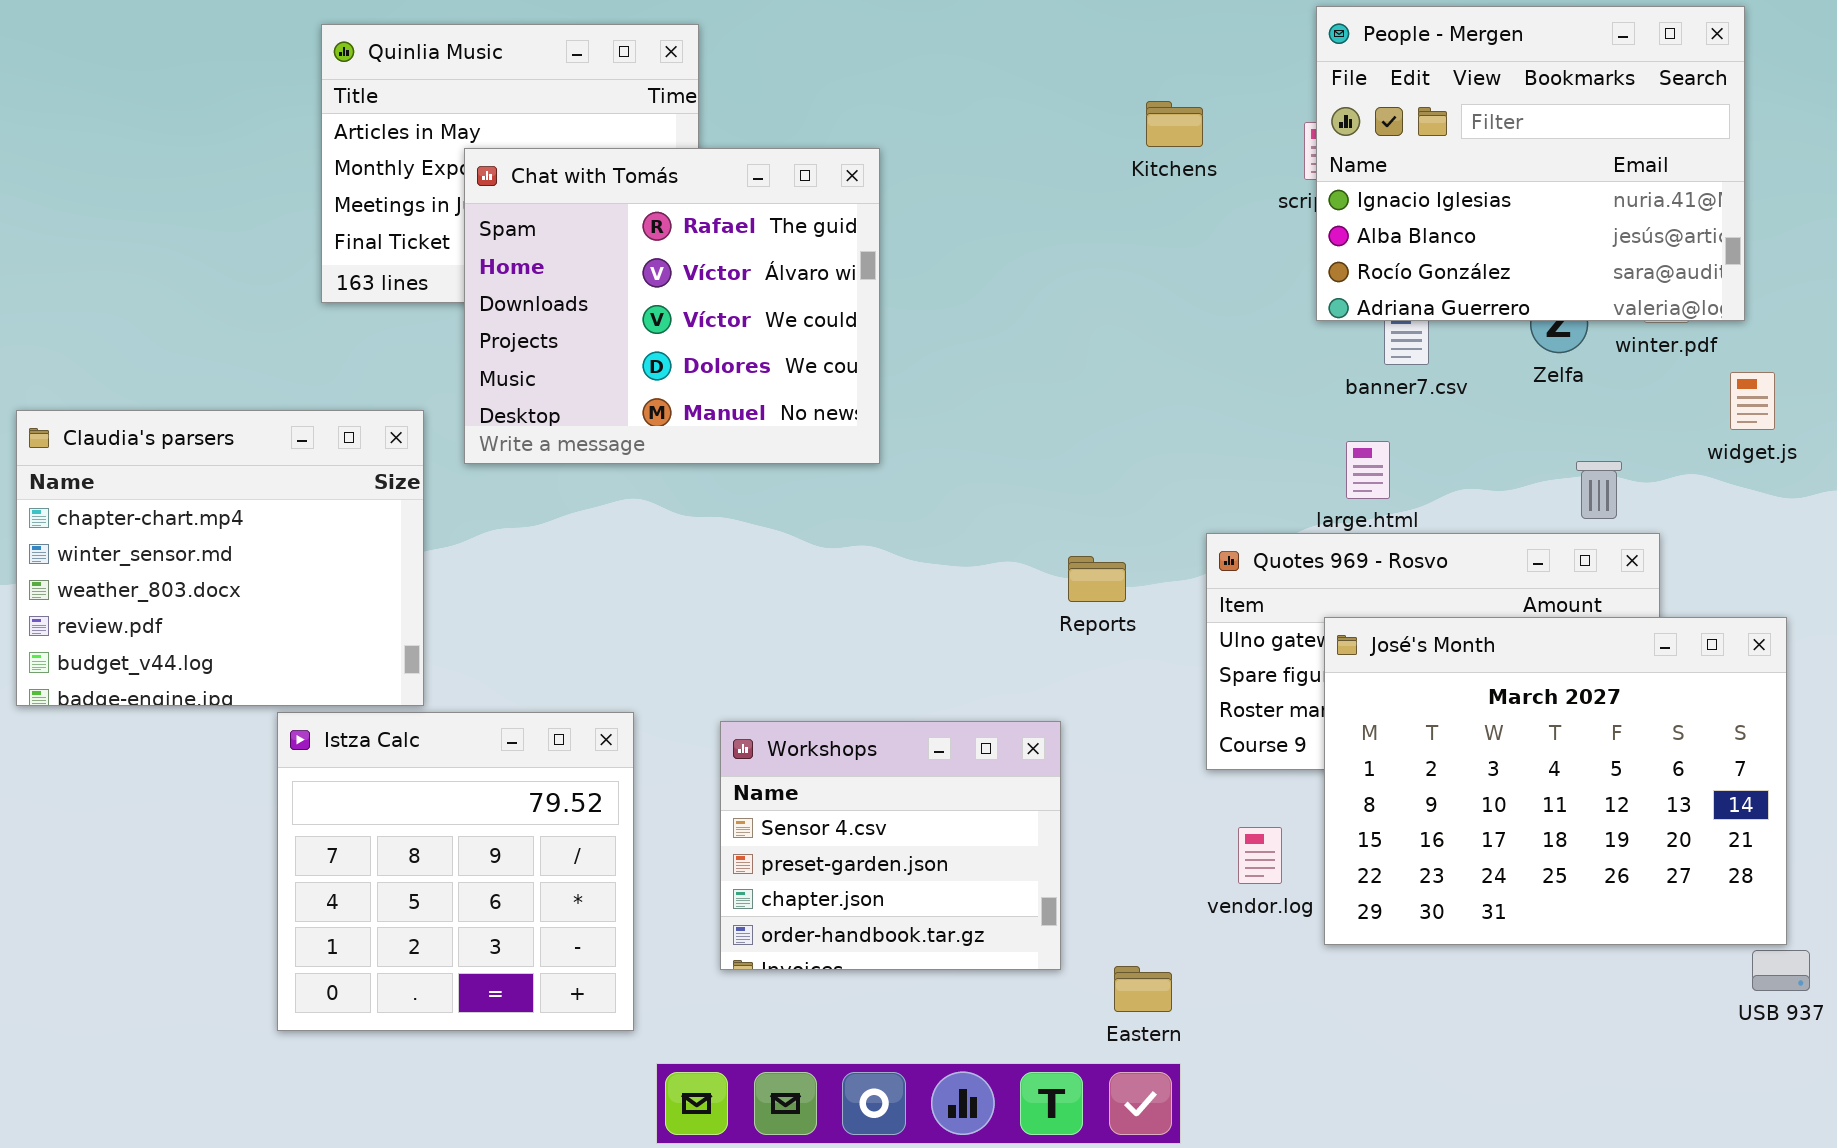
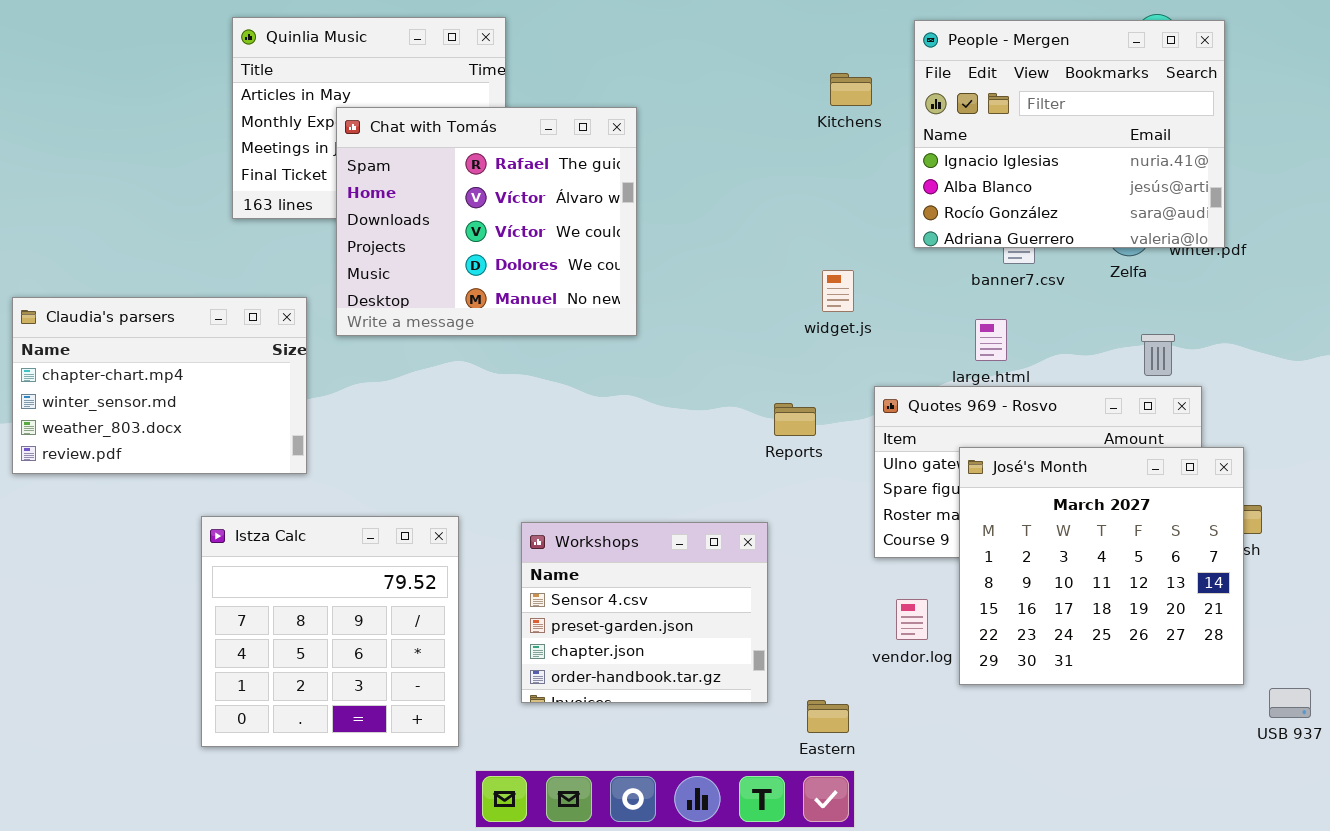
People - Mergen: [1316,6,1745,321] -> [914,20,1225,248], moved
widget.js: [1730,372,1775,430] -> [822,270,854,312], moved
Claudia's parsers: [16,410,424,706] -> [12,297,307,474], resized
José's Month: [1324,617,1787,945] -> [959,447,1244,685], resized

